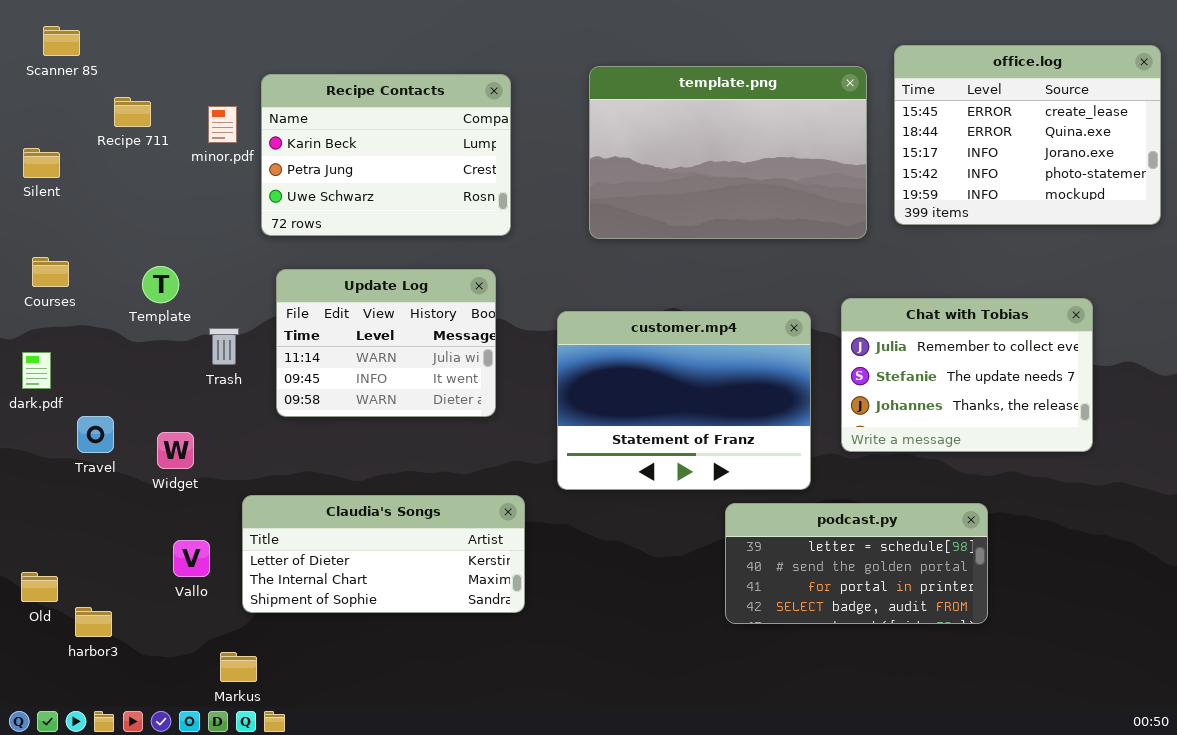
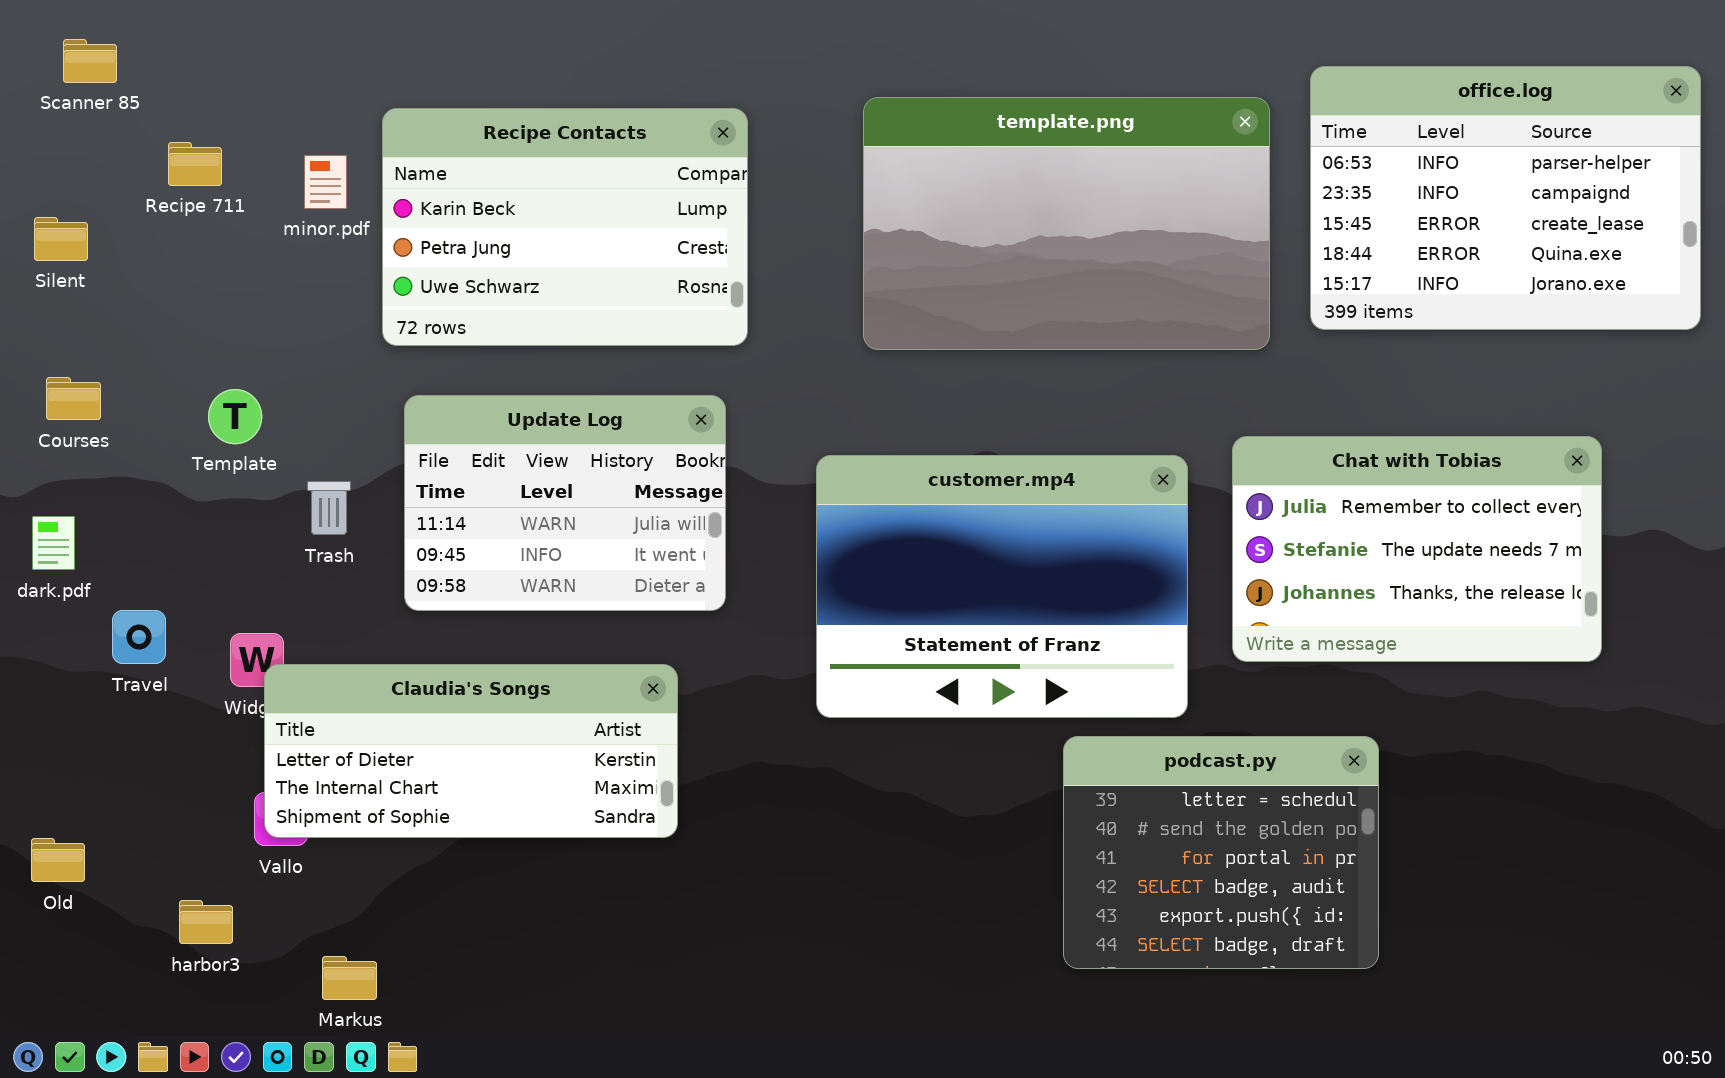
office.log: [894,45,1161,225] -> [1310,66,1701,330], scrolled up 2 rows
Claudia's Songs: [242,495,525,613] -> [264,664,678,838], moved
podcast.py: [725,503,988,624] -> [1063,736,1379,969], resized
harbor3: [75,607,112,637] -> [179,900,233,944], moved

